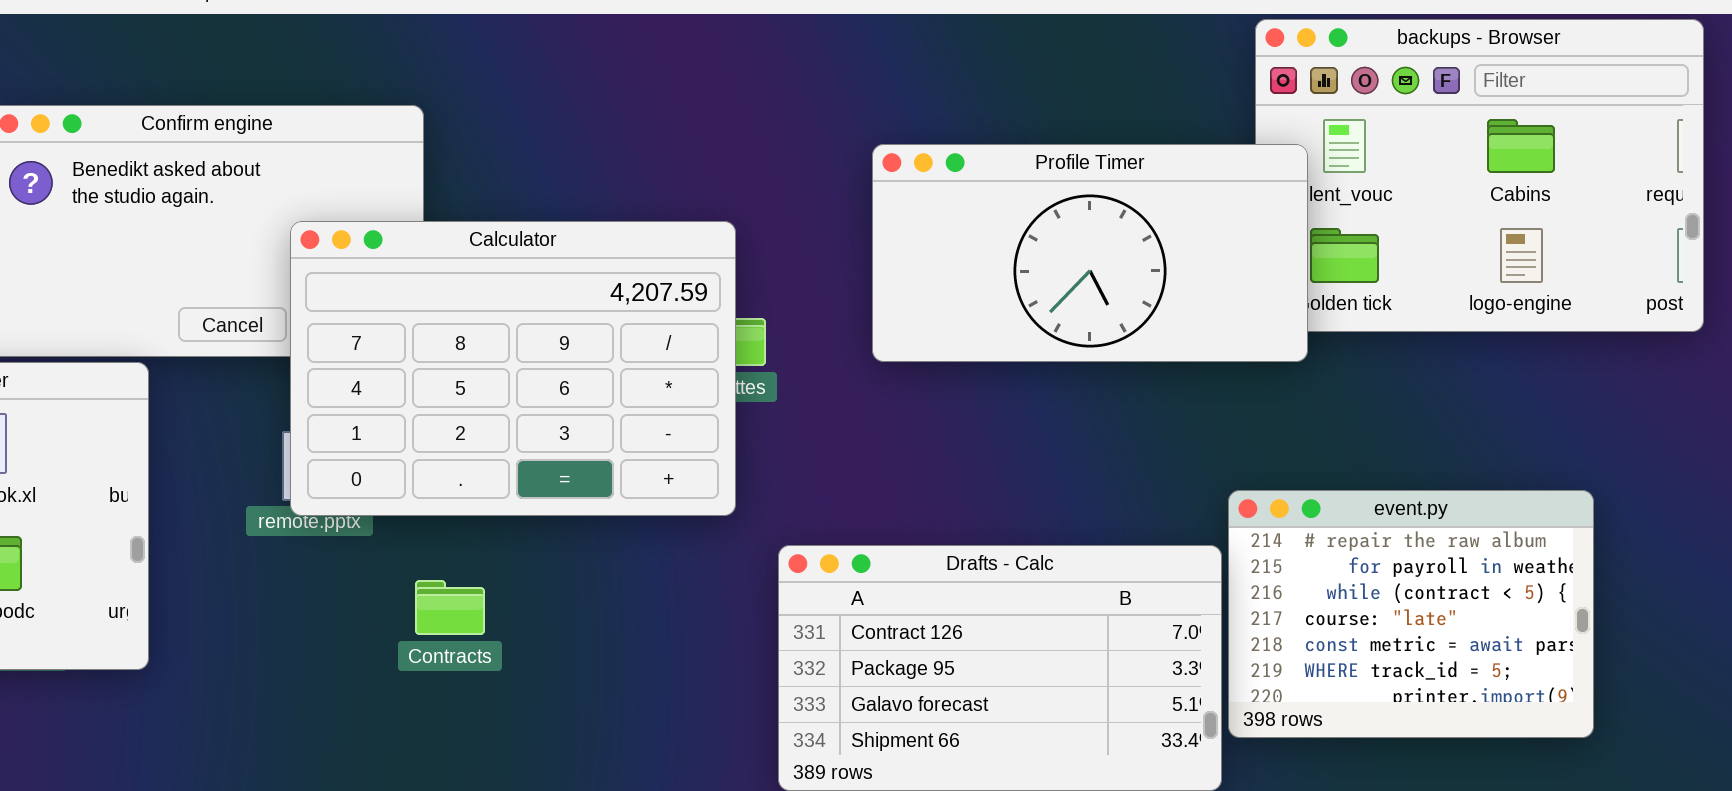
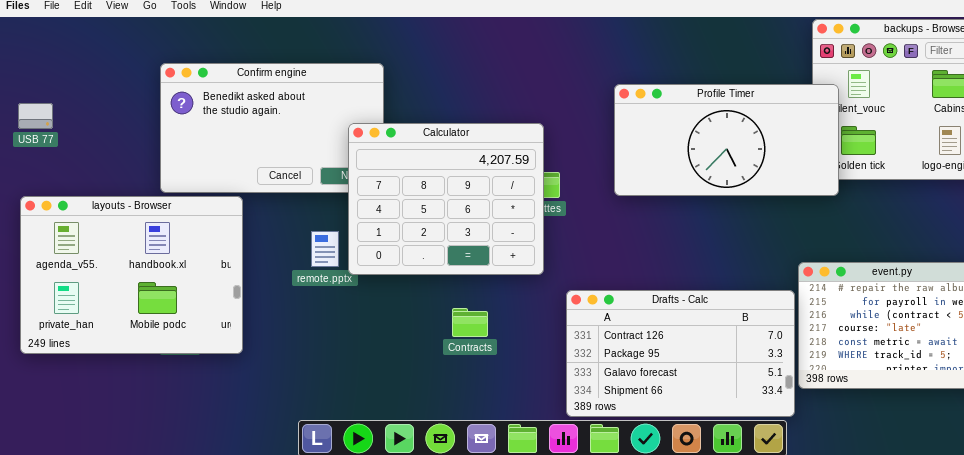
Calculator: [290,221,736,516] -> [348,123,544,275], resized
Contracts: [415,580,485,635] -> [452,308,488,337], moved

